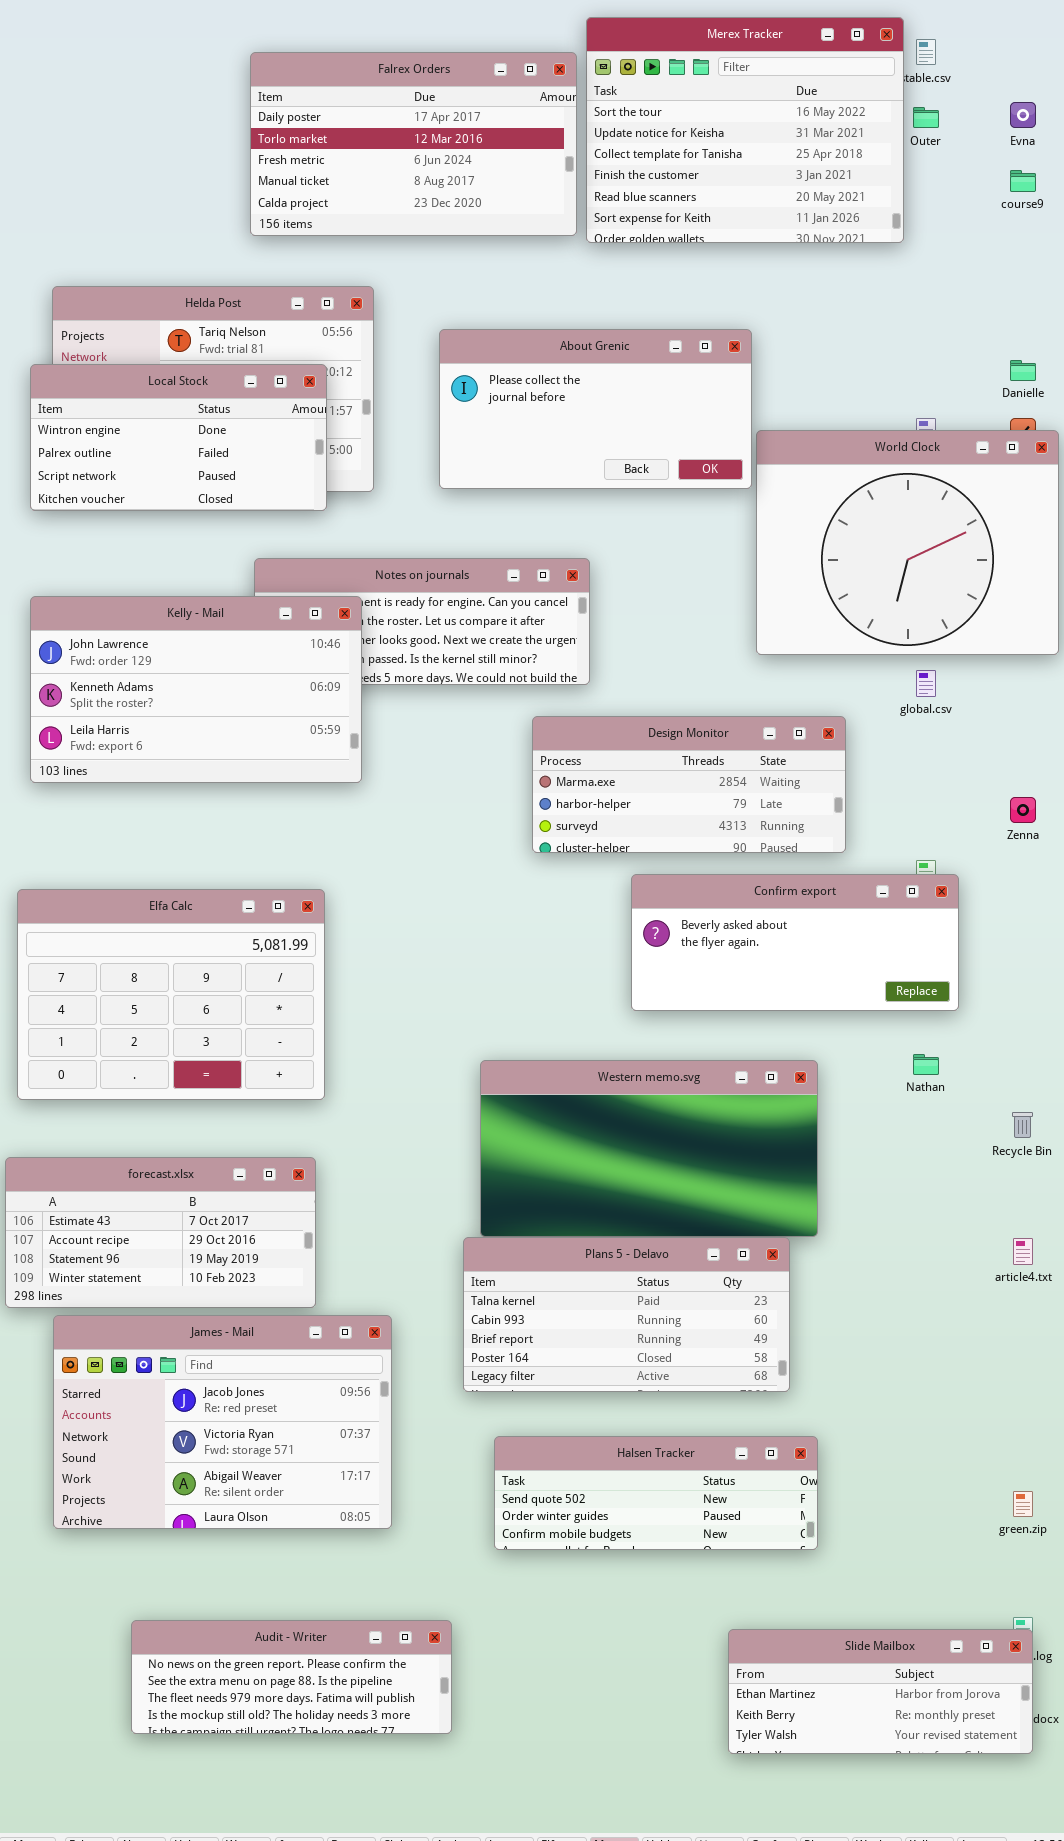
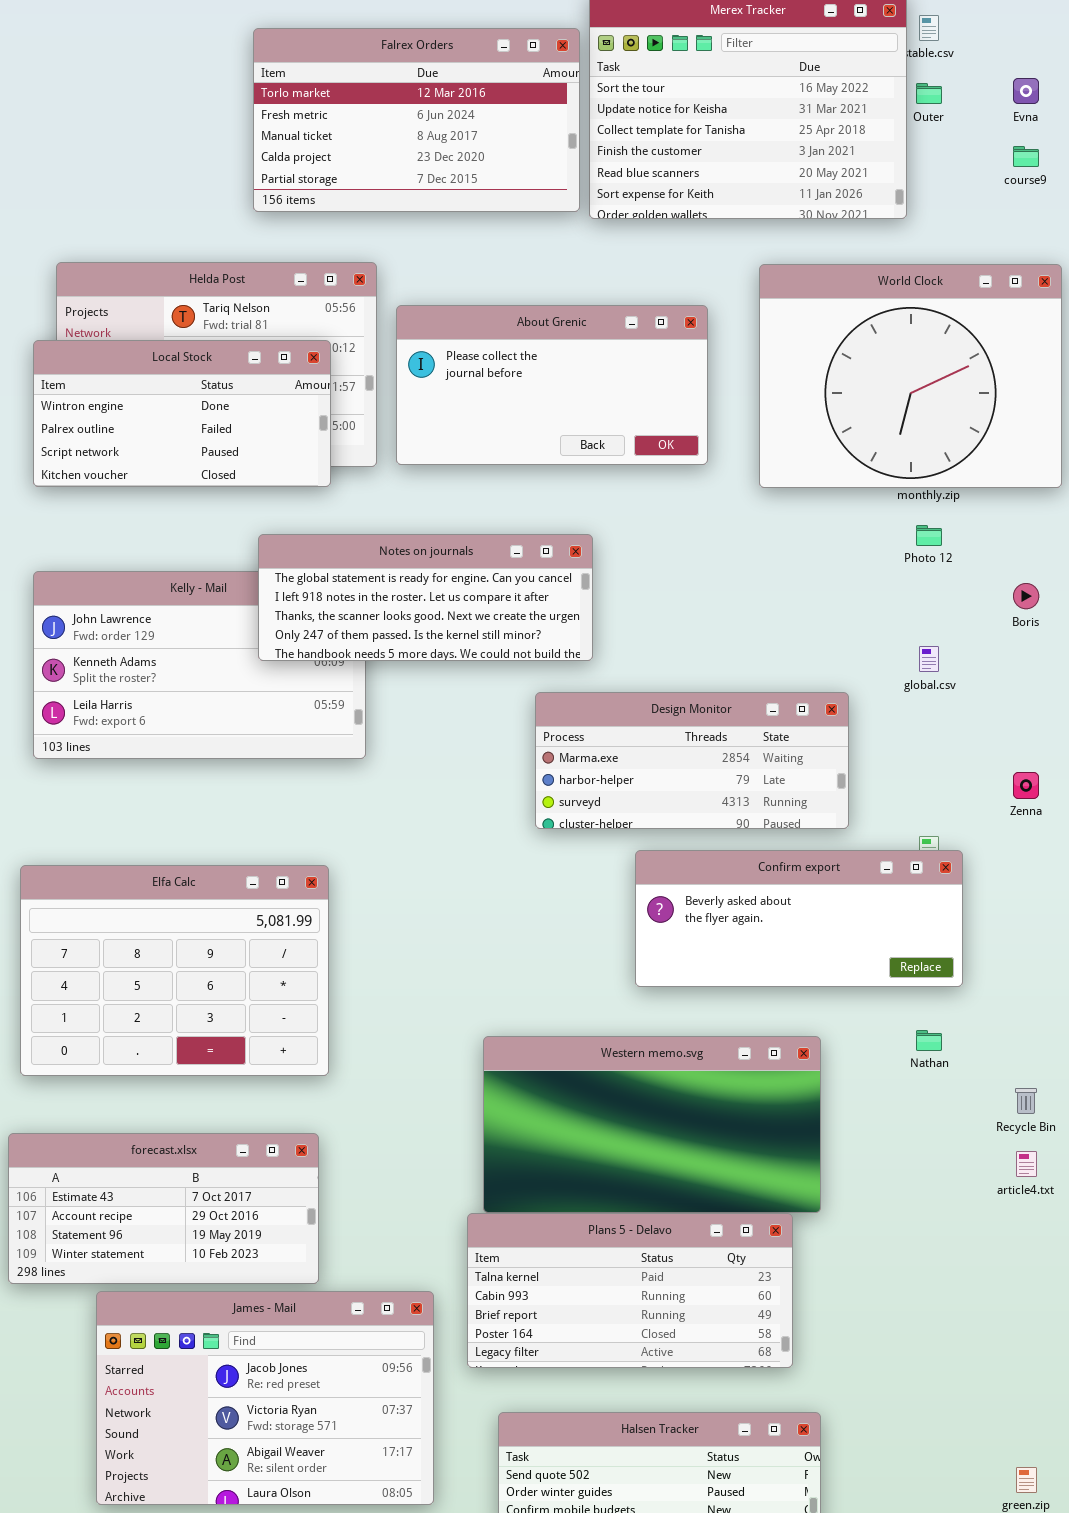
Falrex Orders: [250,52,577,236] -> [253,28,580,212], scrolled down 1 row
About Grenic: [439,329,752,489] -> [396,305,708,465], moved
World Clock: [756,430,1059,655] -> [759,264,1062,488], moved
Notes on journals: [254,558,590,685] -> [258,534,593,661], raised
article4.txt: [1013,1238,1033,1265] -> [1016,1151,1037,1177], moved
James - Mail: [53,1315,392,1529] -> [96,1291,434,1505], moved

